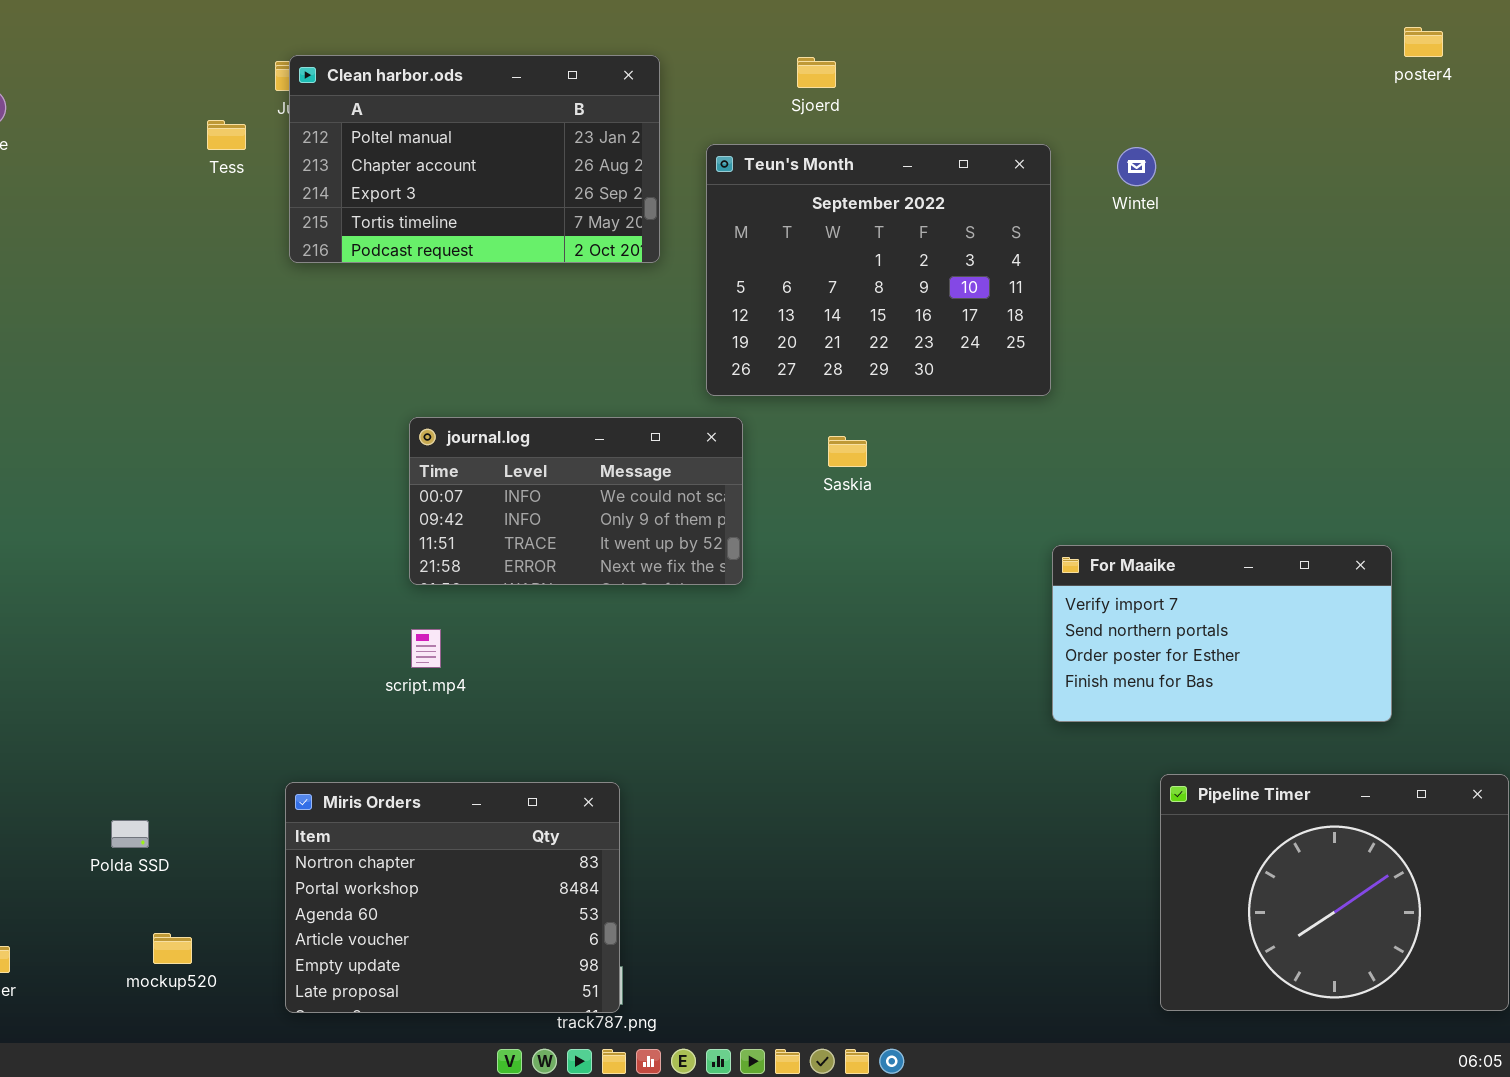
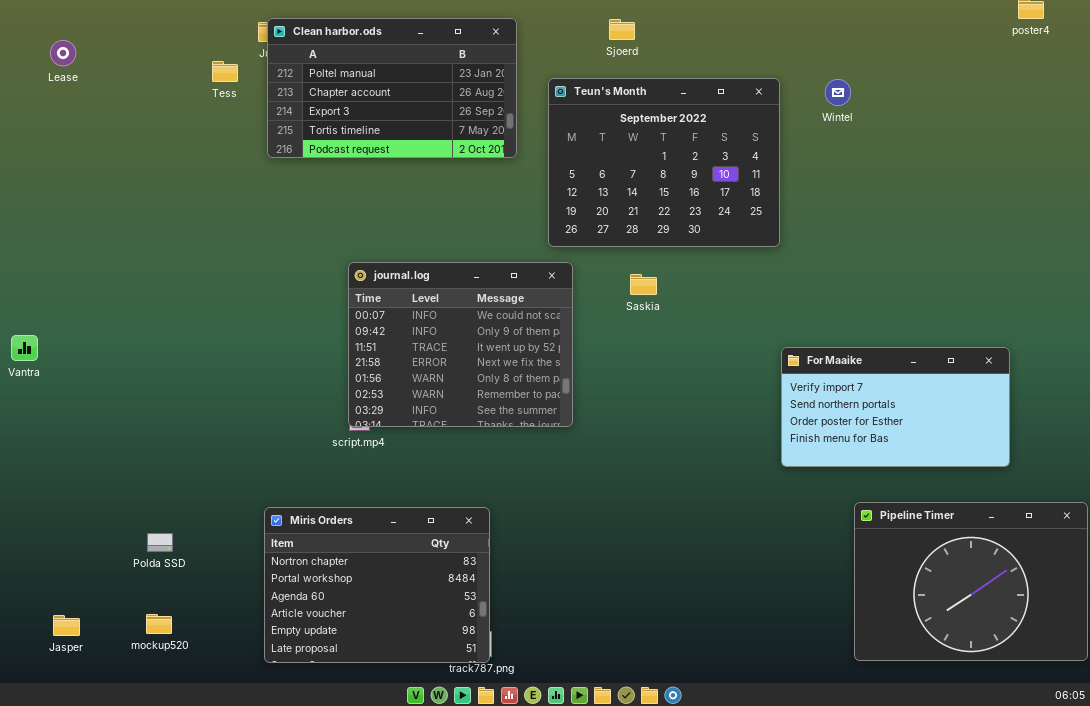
journal.log: [409,417,743,585] -> [348,262,573,427], resized
mockup520: [153,933,192,964] -> [146,614,172,634], moved

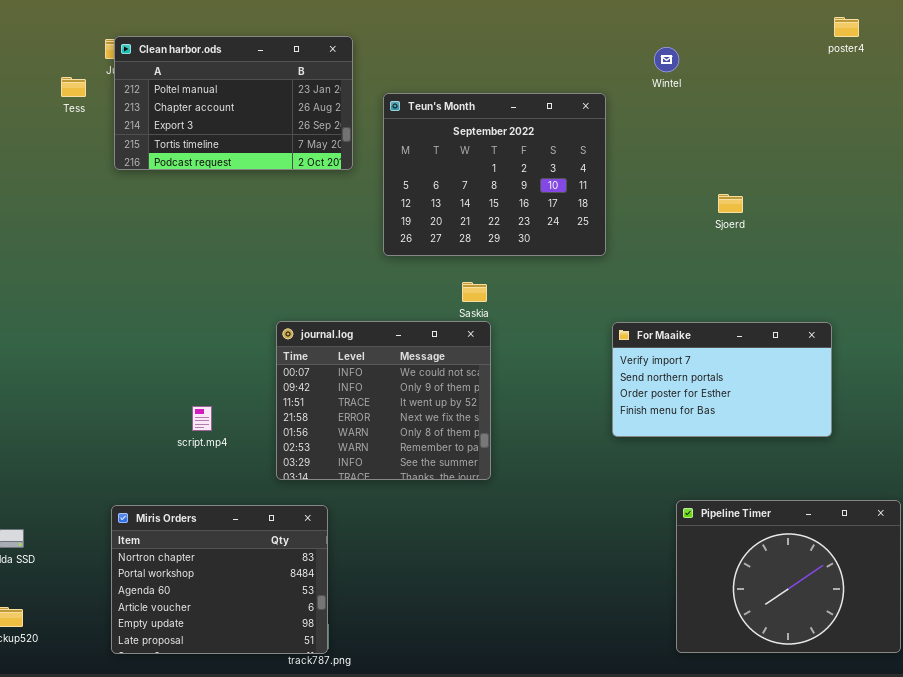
Sjoerd: [609,19,635,40] -> [718,194,743,213], moved
Wintel: [825,79,851,106] -> [654,47,679,72], moved
journal.log: [348,262,573,427] -> [276,321,491,480], moved
For Maaike: [781,347,1010,467] -> [612,322,832,437], moved

